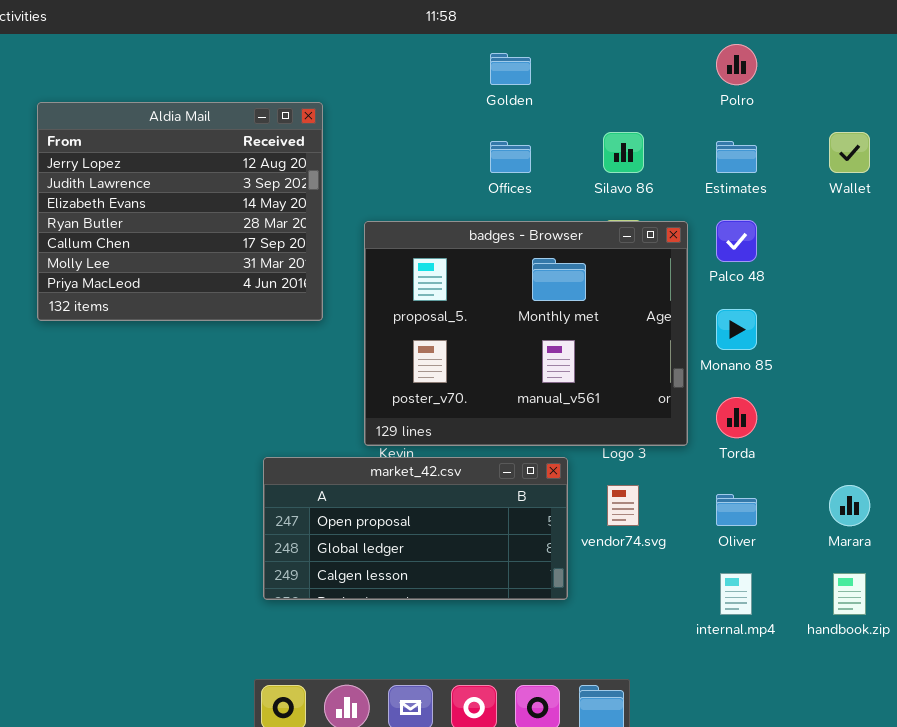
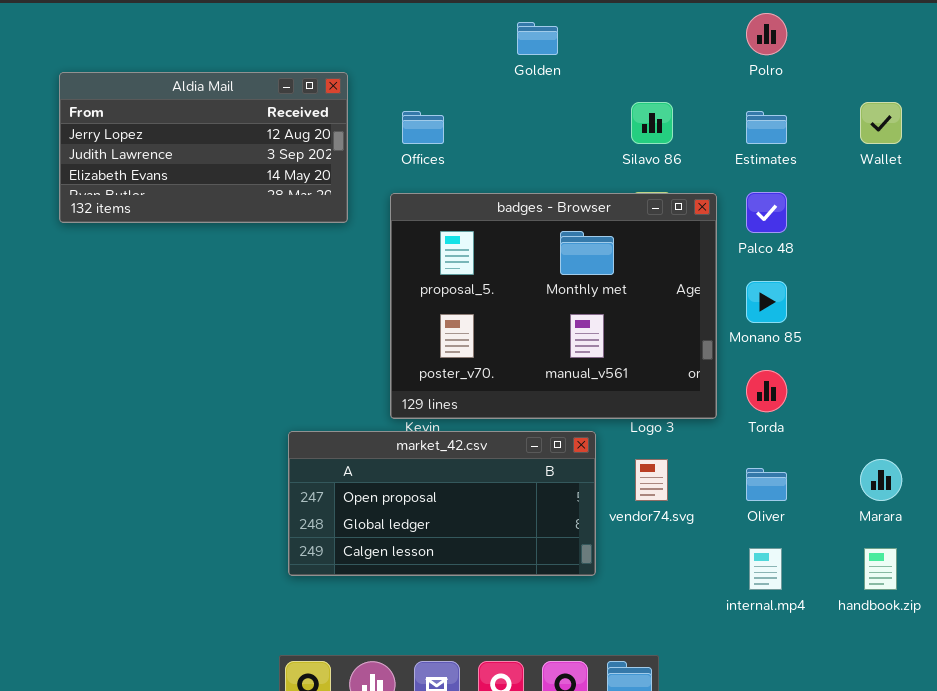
Aldia Mail: [37,102,323,321] -> [59,72,348,223], resized
Offices: [490,141,531,173] -> [402,111,444,144], moved

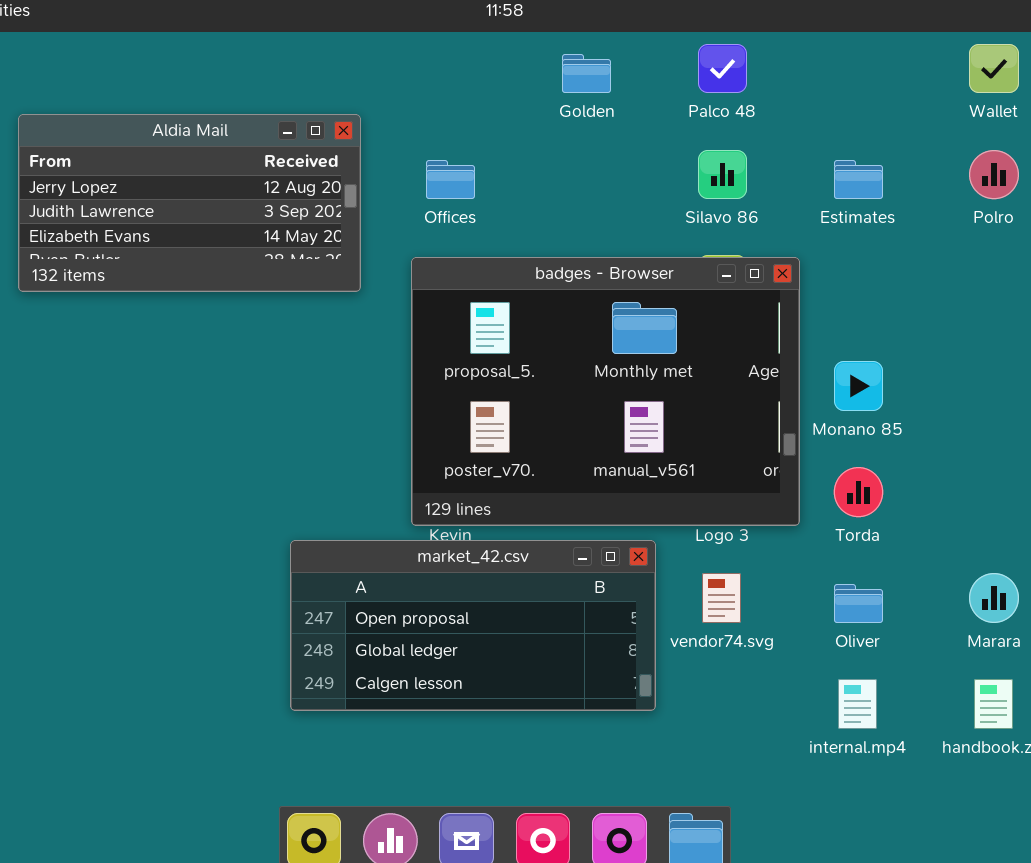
Polro: [746,13,787,55] -> [969,150,1019,199], moved
Wallet: [860,102,902,144] -> [969,44,1019,93], moved
Palco 48: [746,192,787,233] -> [698,44,747,93], moved

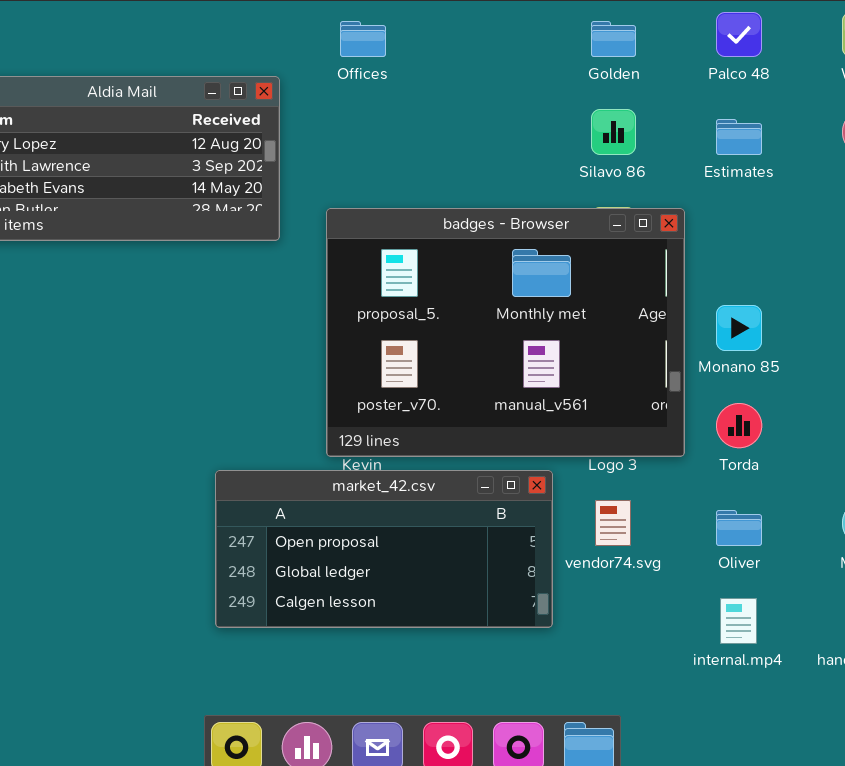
Palco 48: [698,44,747,93] -> [716,12,762,57], moved
Golden: [562,54,611,93] -> [591,21,636,57], moved
Offices: [426,160,475,199] -> [340,21,386,57], moved

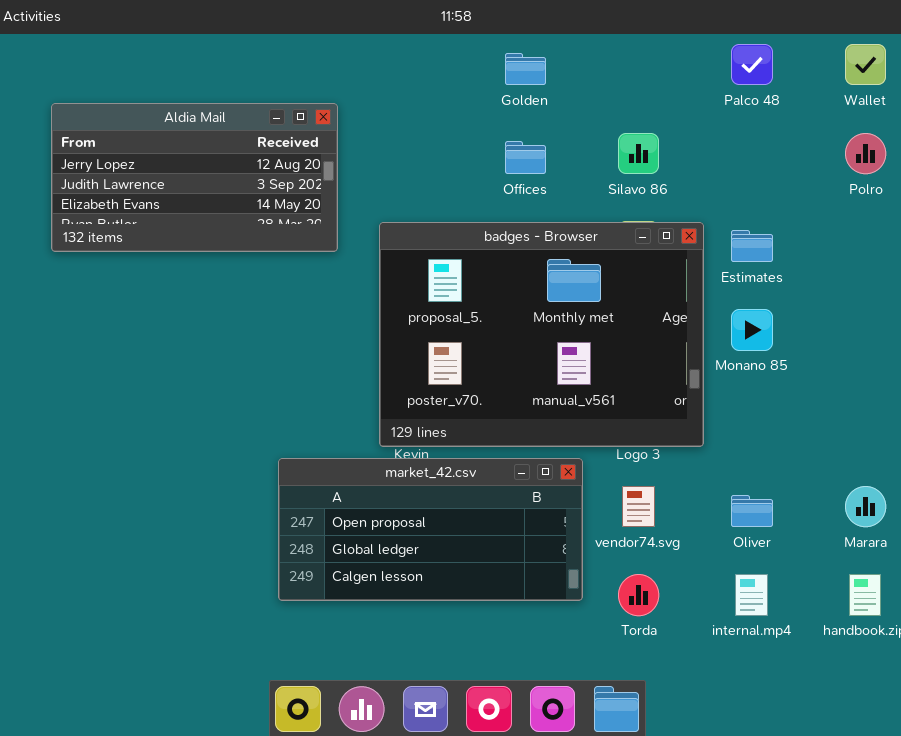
Offices: [340,21,386,57] -> [505,141,546,174], moved
Golden: [591,21,636,57] -> [505,53,546,85], moved
Estimates: [716,119,762,155] -> [731,230,773,262], moved
Torda: [716,403,762,448] -> [618,574,659,616], moved

